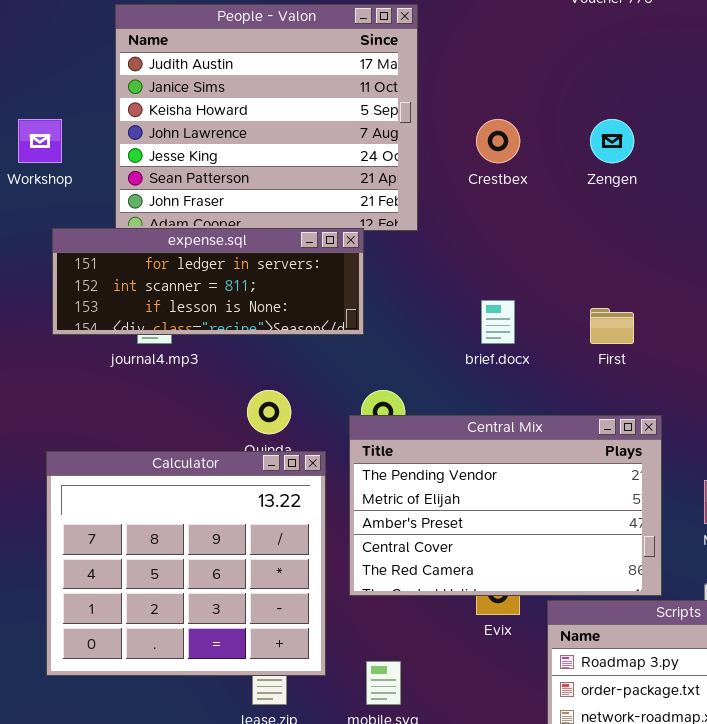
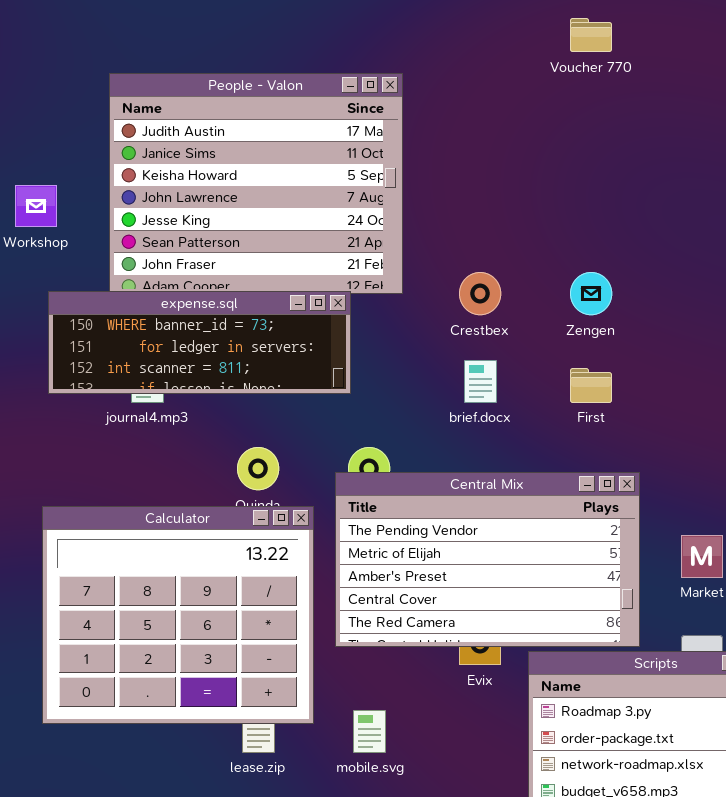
Crestbex: [476,119,520,163] -> [459,272,501,315], moved
Zengen: [590,119,634,163] -> [570,272,612,315], moved
expense.sql: [52,228,364,335] -> [48,291,351,394], scrolled up 1 row

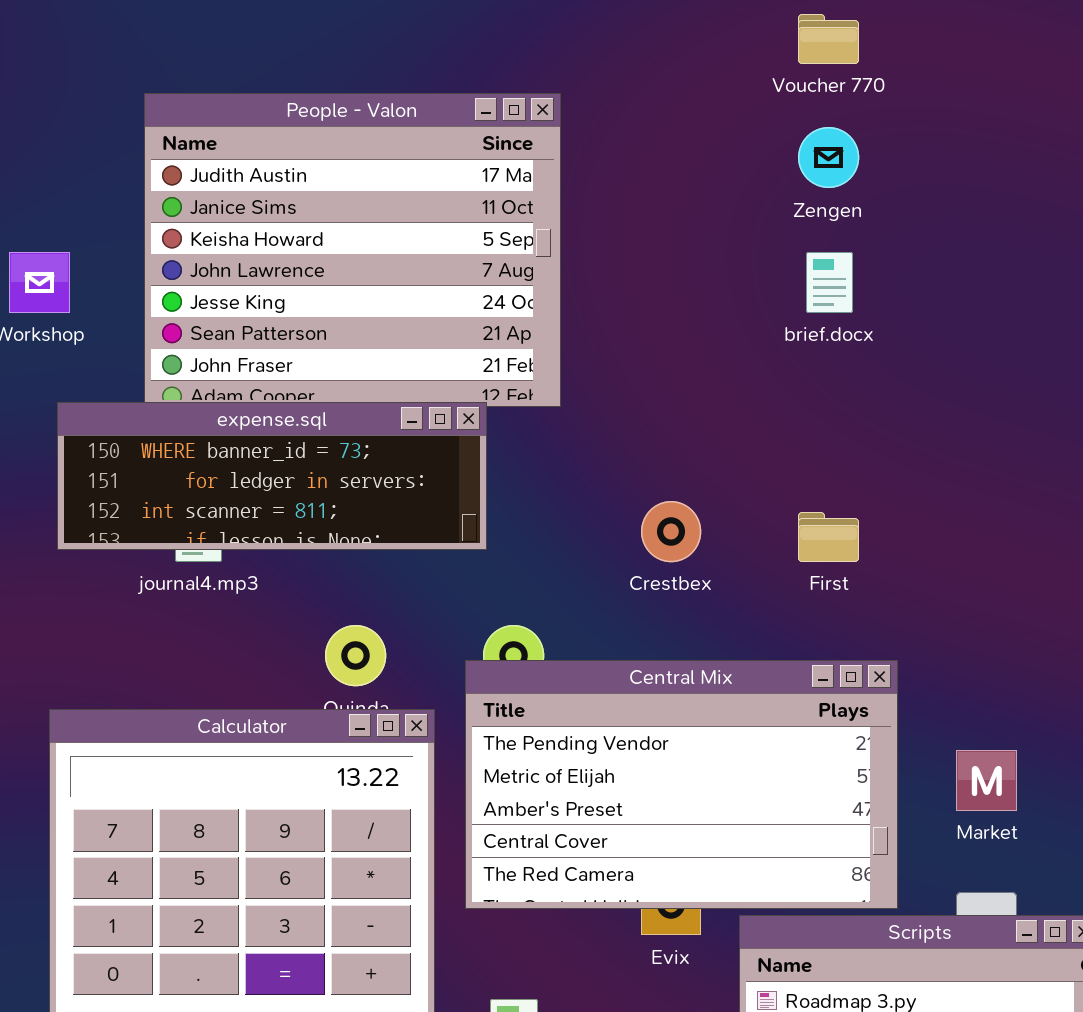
Crestbex: [459,272,501,315] -> [641,501,701,562], moved
Zengen: [570,272,612,315] -> [798,127,859,188], moved
brief.docx: [464,360,497,403] -> [806,252,853,313], moved

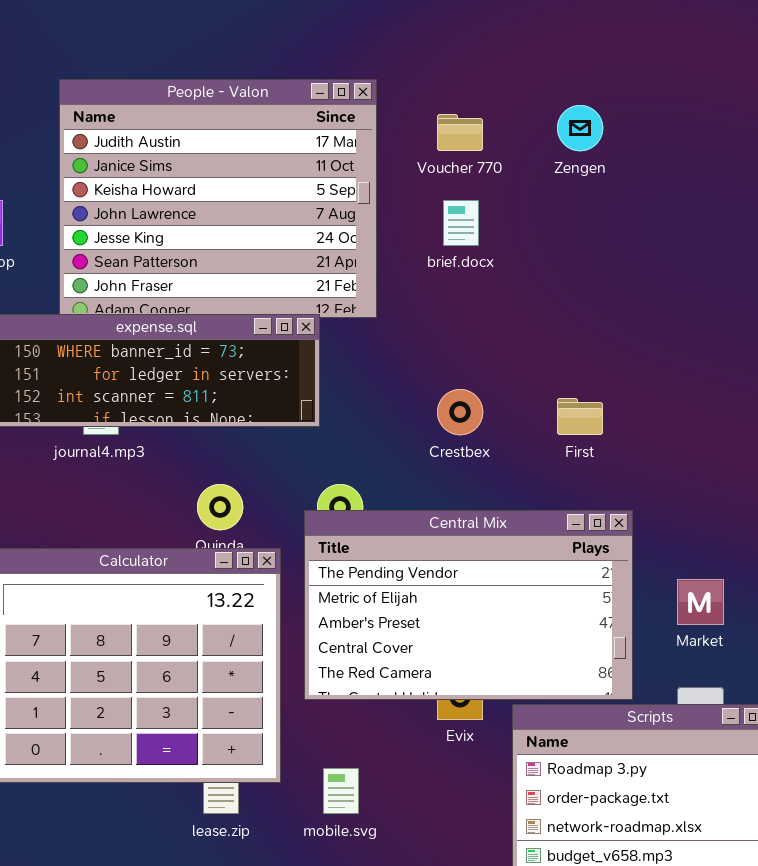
Voucher 770: [798,14,859,64] -> [437,114,483,151], moved
brief.docx: [806,252,853,313] -> [443,200,479,246], moved

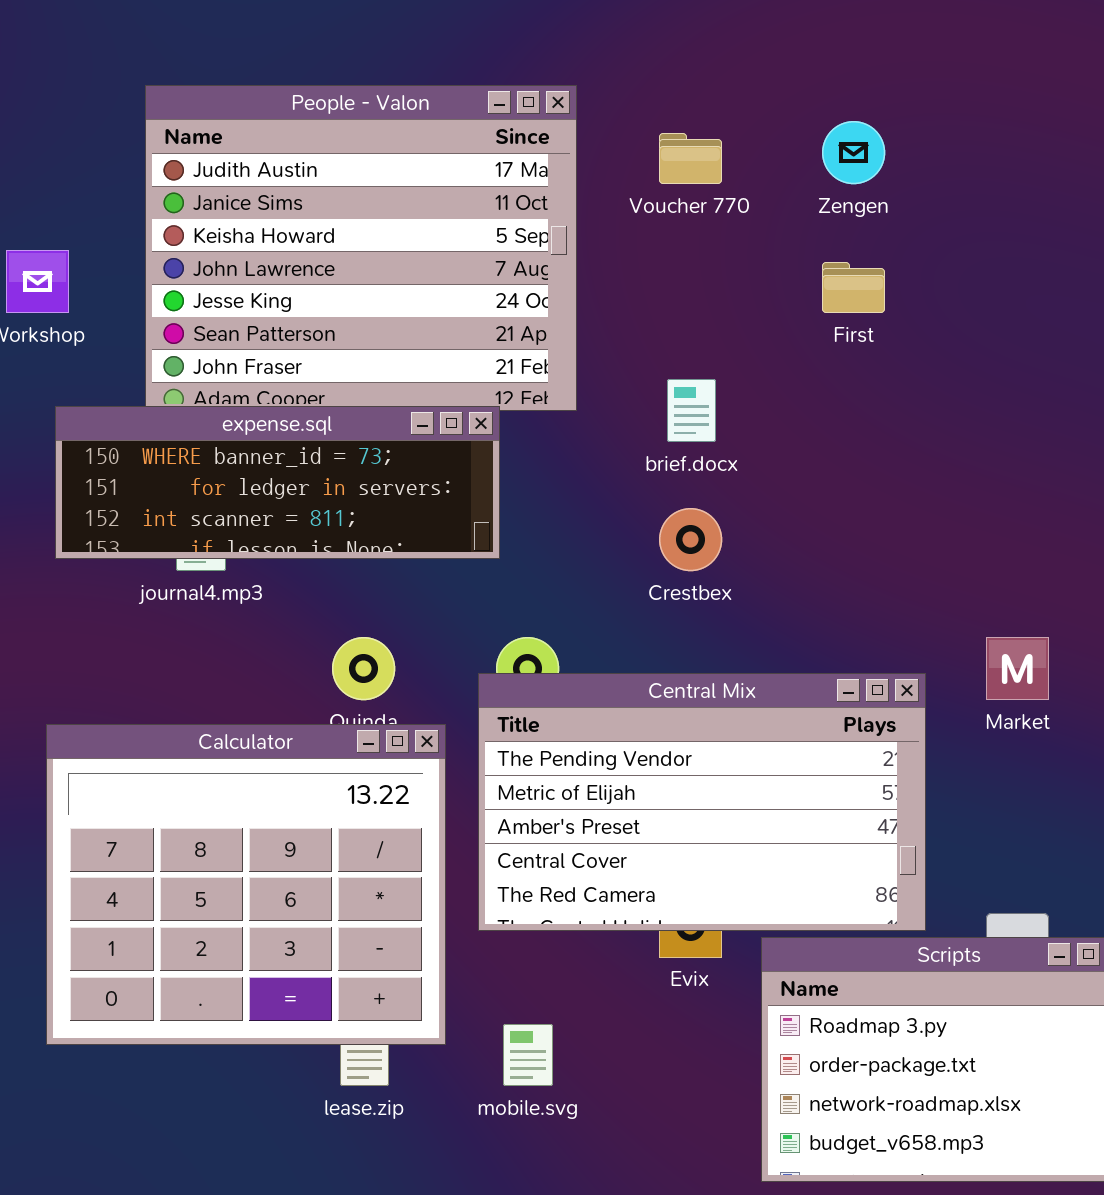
brief.docx: [443,200,479,246] -> [667,379,716,442], moved
First: [557,398,603,435] -> [822,262,885,313], moved
Market: [677,579,724,625] -> [986,637,1049,700], moved

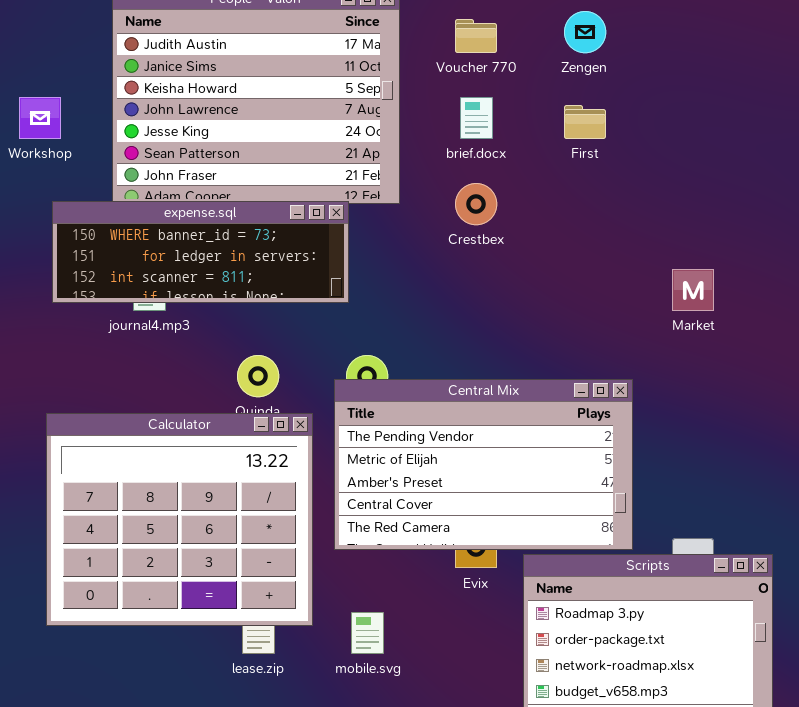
brief.docx: [667,379,716,442] -> [460,97,493,139], moved
Crestbex: [659,508,722,571] -> [455,183,497,225], moved
Market: [986,637,1049,700] -> [672,269,714,311], moved

